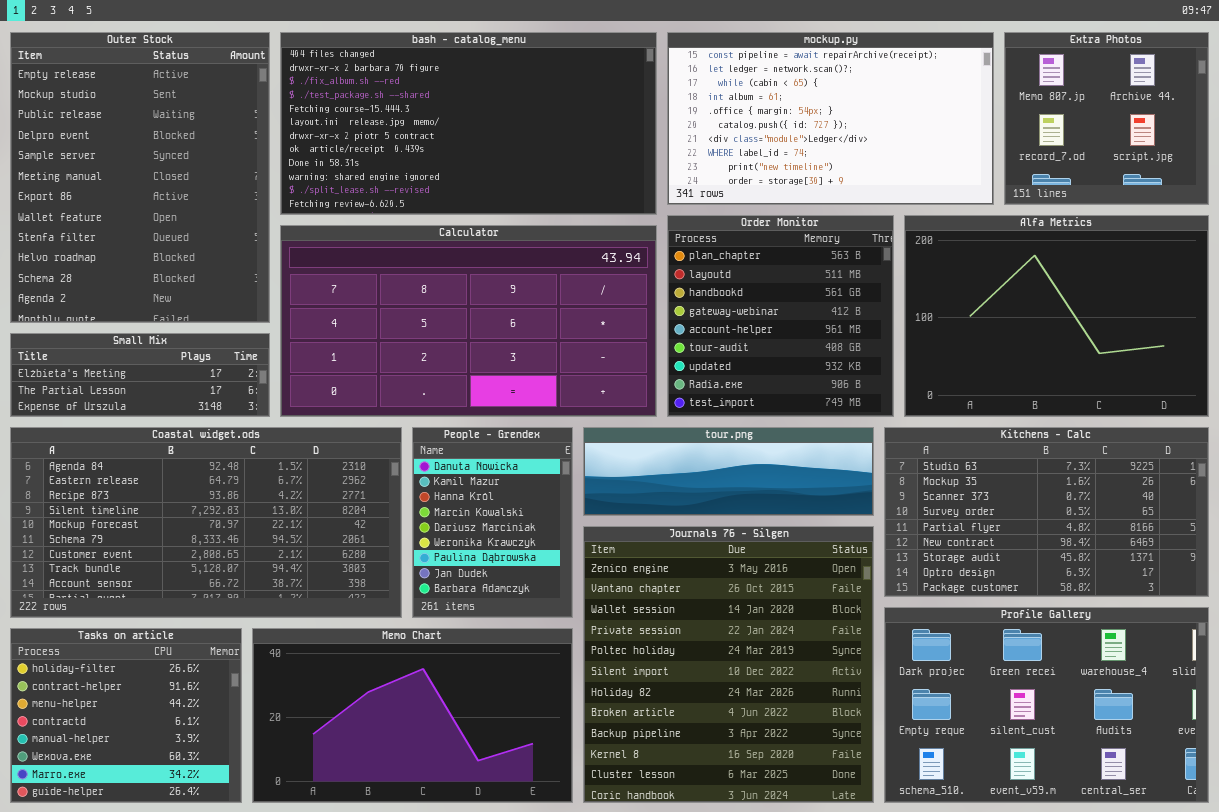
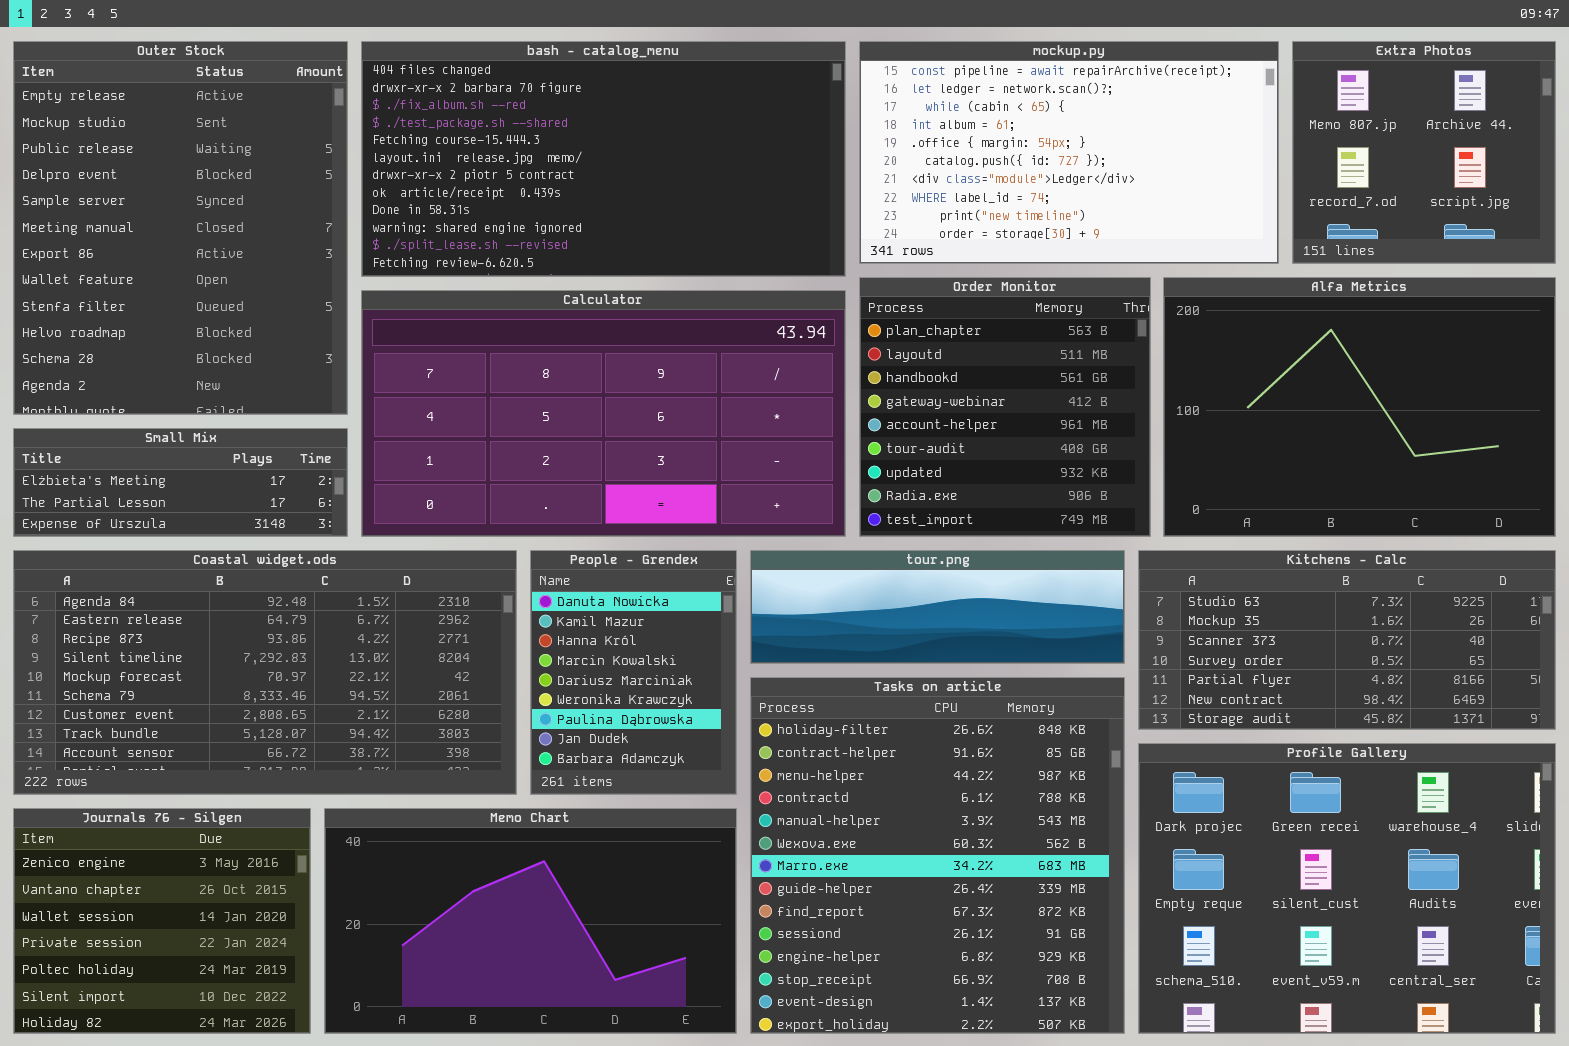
Kitchens - Calc: [884,427,1209,597] -> [1138,550,1556,730], resized
Journals 76 - Silgen: [583,526,874,803] -> [13,808,311,1034], moved, resized
Profile Gallery: [884,607,1209,803] -> [1138,743,1556,1034], resized
Tasks on article: [10,628,242,803] -> [750,677,1125,1034], moved, resized

